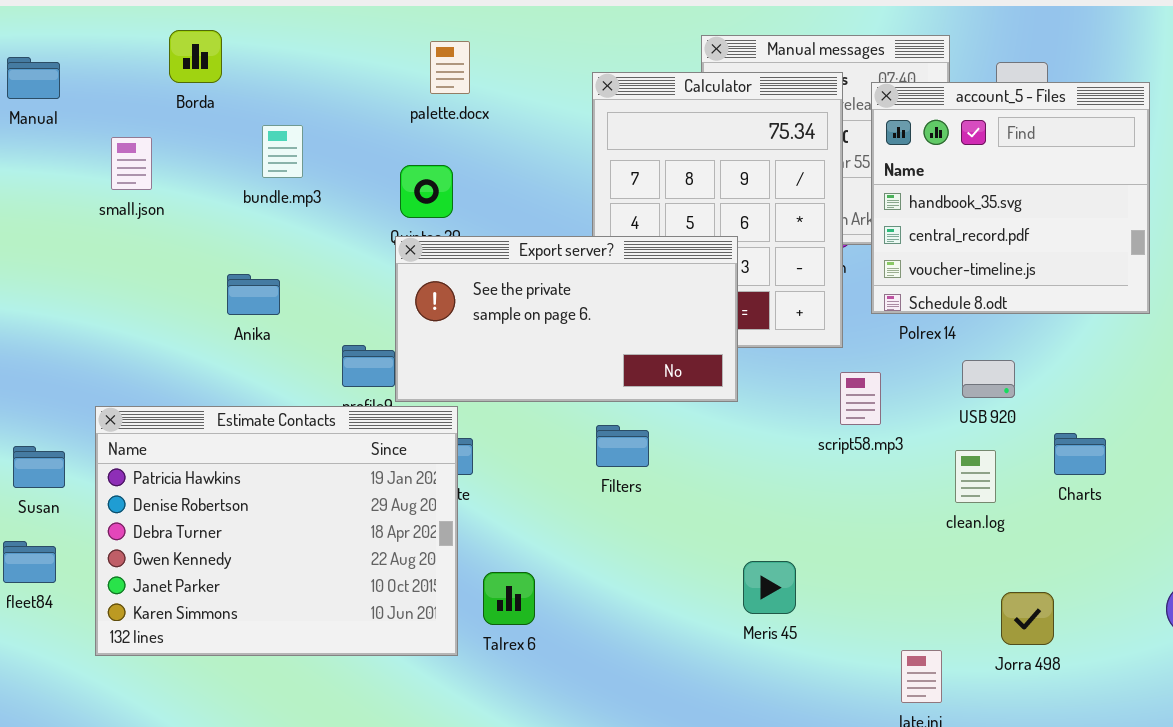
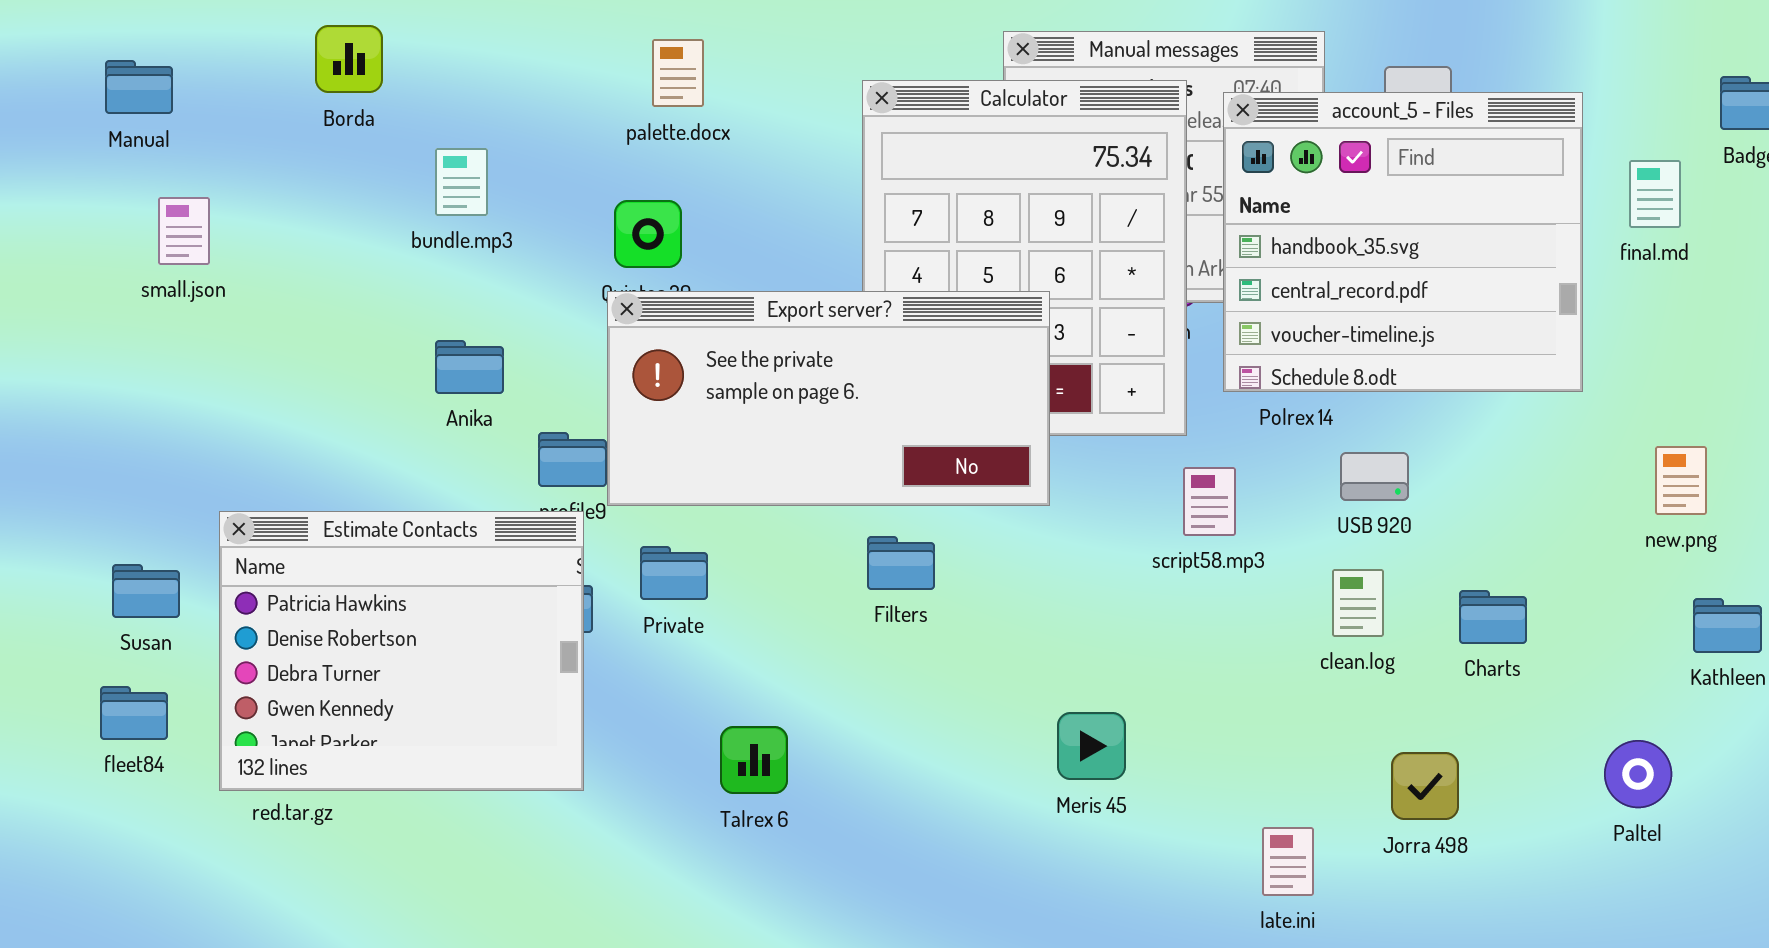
small.json: [111,137,152,190] -> [158,197,210,265], moved
Anika: [227,274,280,315] -> [435,340,504,394], moved
Estimate Contacts: [95,406,458,656] -> [219,511,584,791], resized
Charts: [1054,433,1106,475] -> [1459,590,1527,644], moved

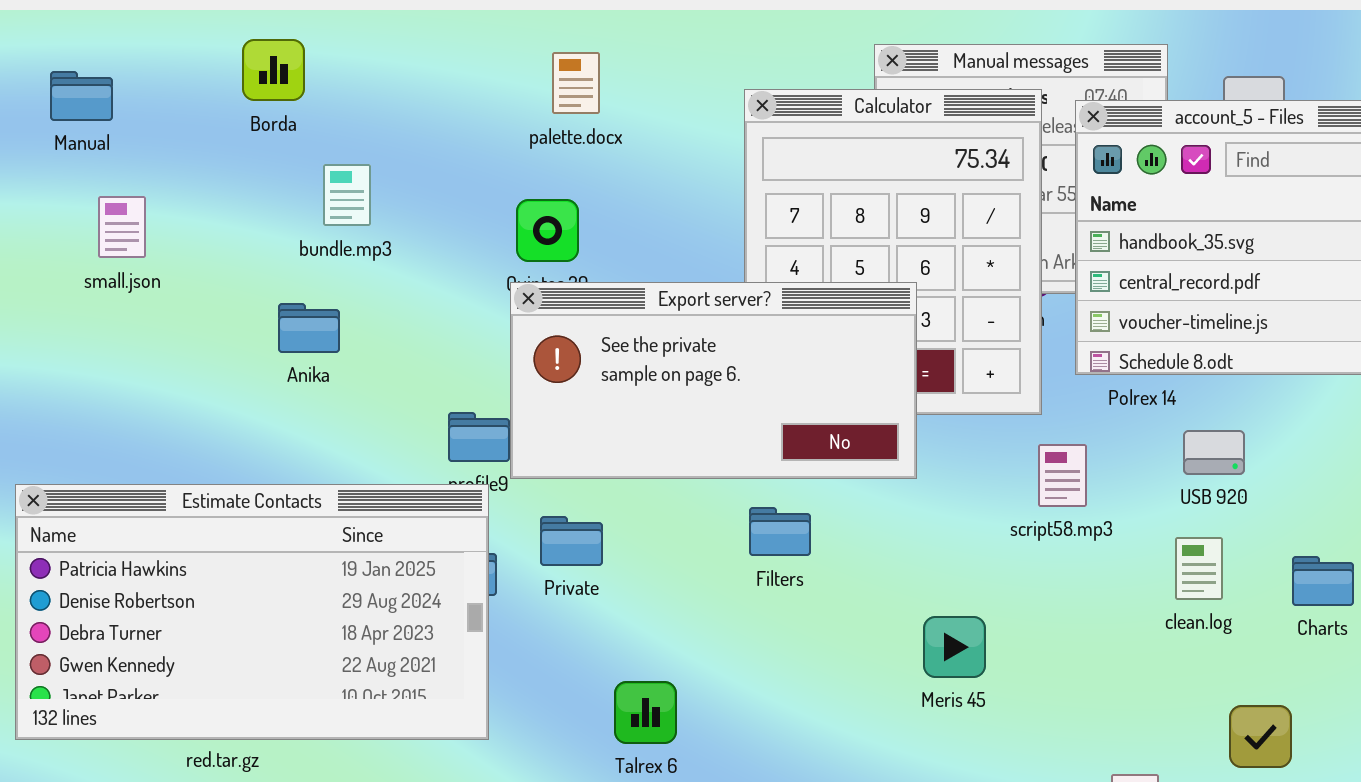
bundle.mp3: [435,148,488,216] -> [323,164,371,226], moved
Anika: [435,340,504,394] -> [278,303,340,353], moved
Estimate Contacts: [219,511,584,791] -> [15,484,489,740], resized
Meris 45: [1057,712,1126,780] -> [923,616,986,678], moved

